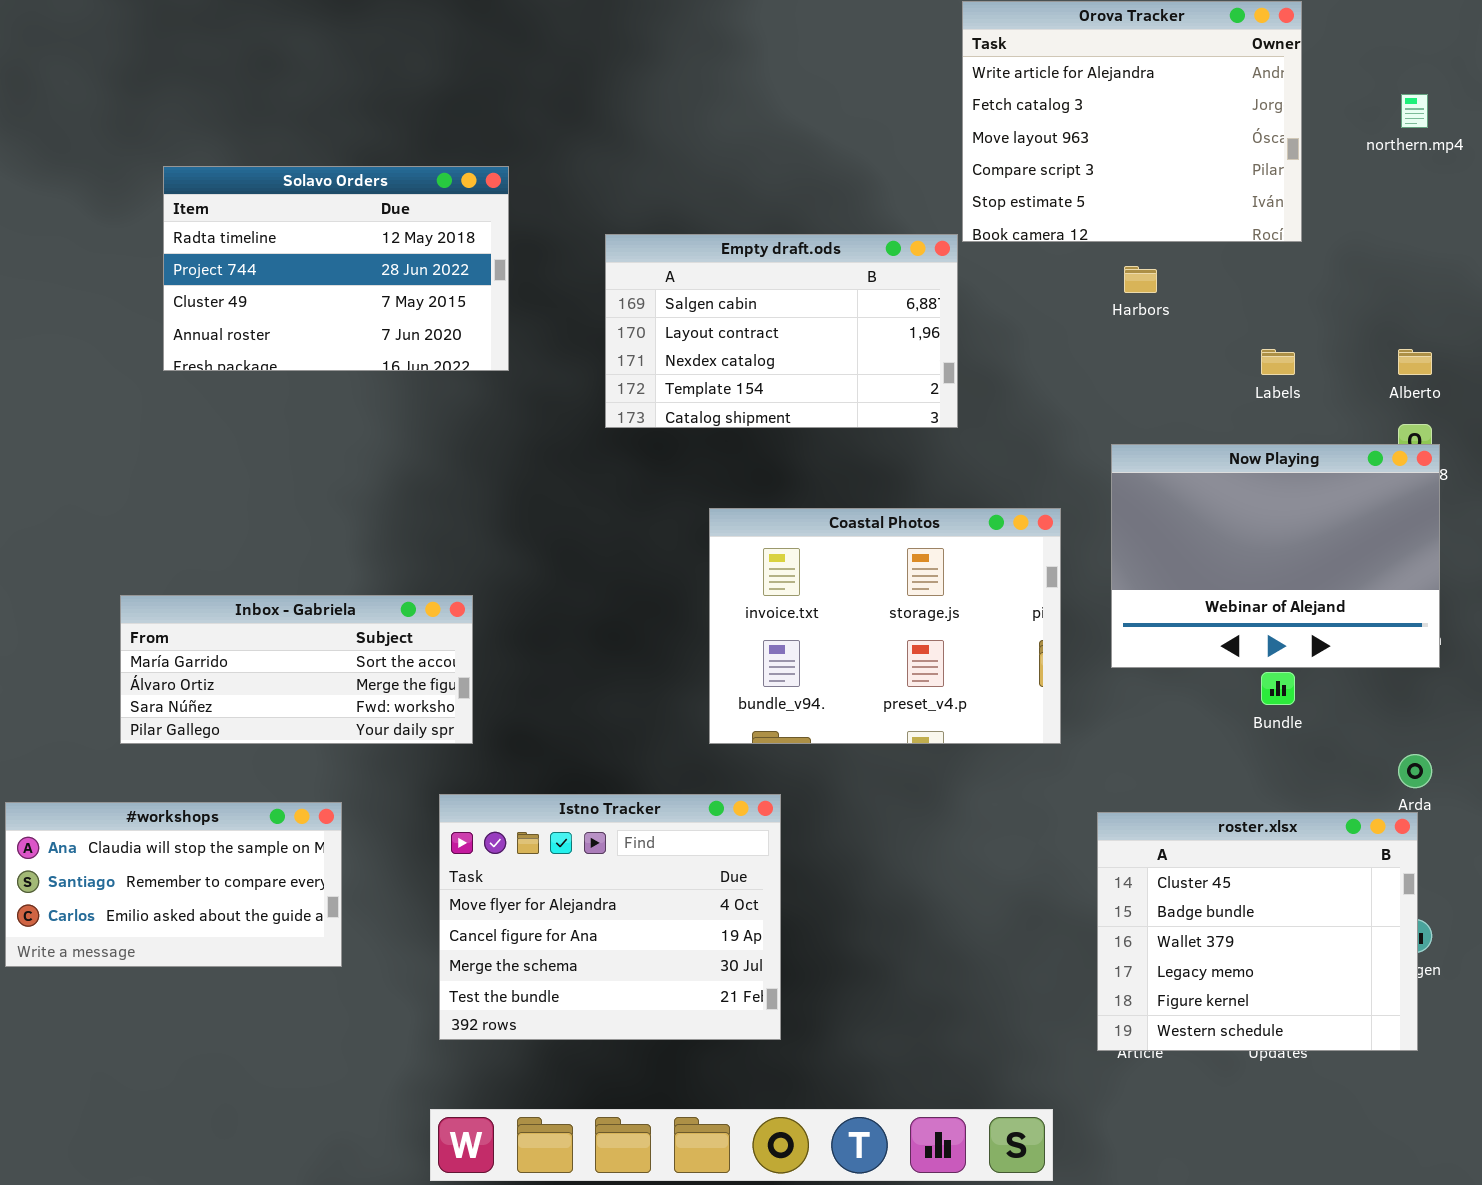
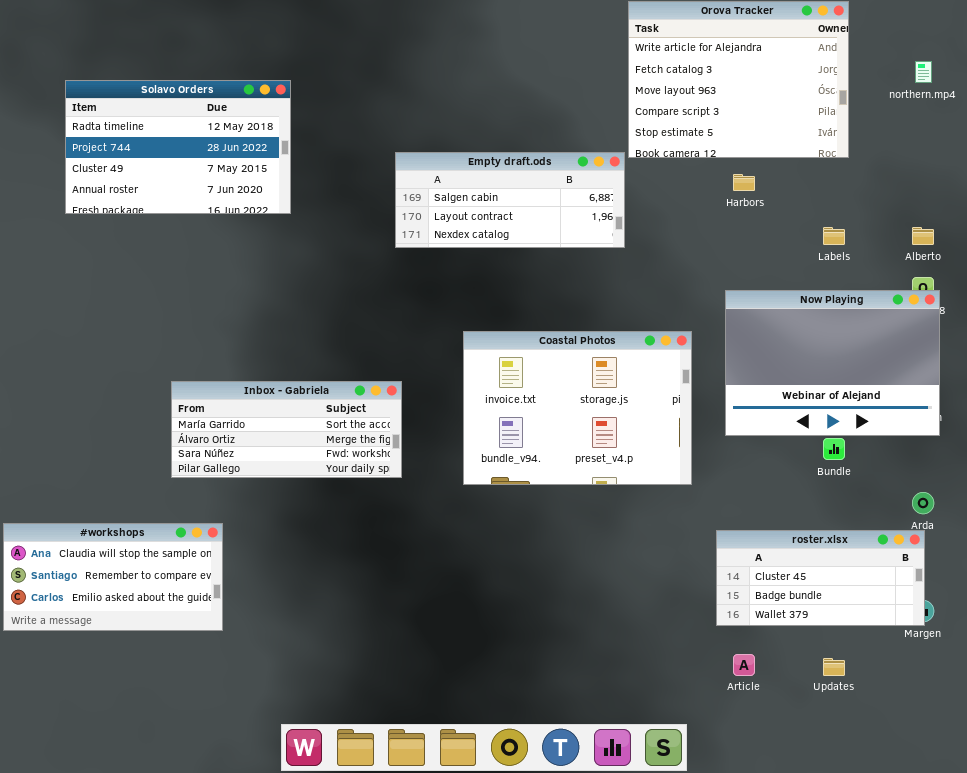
Solavo Orders: [163,166,509,371] -> [65,80,291,214], moved
Empty draft.ods: [605,234,958,428] -> [395,152,625,248], resized
Inbox - Gabriela: [120,595,473,744] -> [171,381,402,478], moved
Istno Tracker: [439,794,781,1040] -> none, closed
roster.xlsx: [1097,812,1418,1051] -> [716,530,925,626], resized

